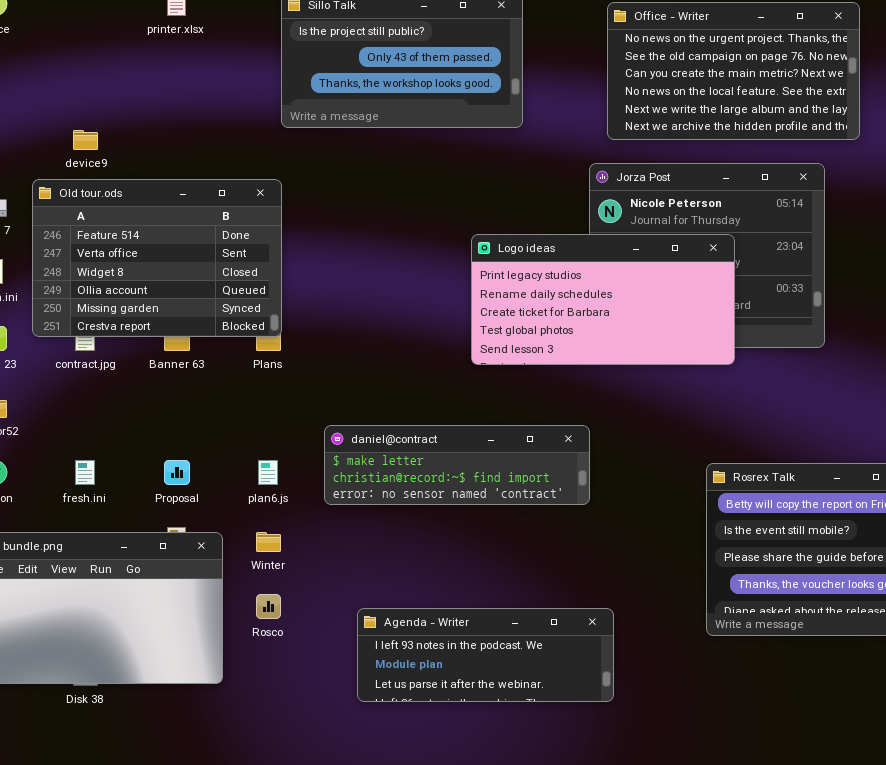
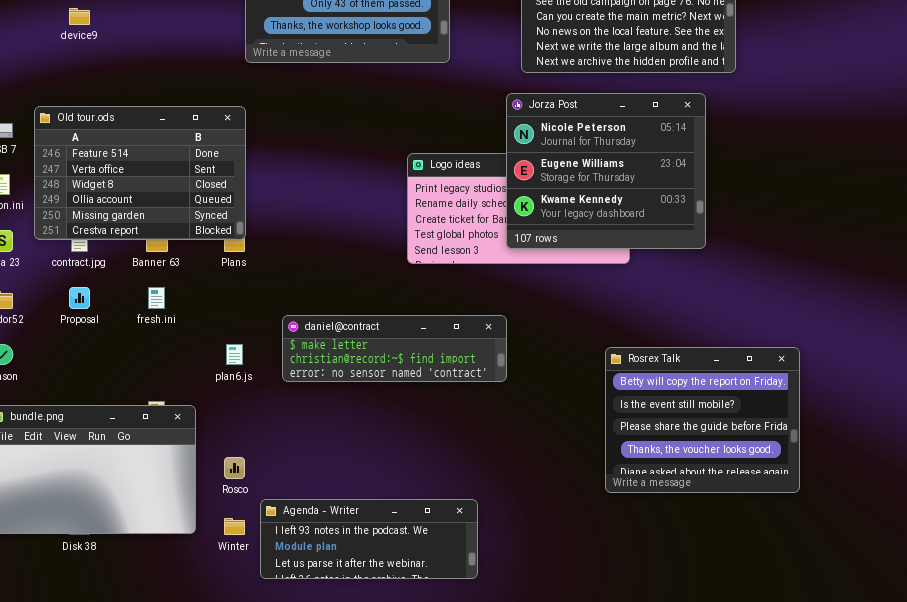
device9: [73,130,98,150] -> [69,8,90,25], moved
Jorza Post: [589,163,825,348] -> [506,93,706,249], raised
fresh.ini: [75,460,95,485] -> [148,287,165,309], moved
Proposal: [164,460,190,485] -> [69,287,90,309], moved
Winter: [256,532,281,552] -> [224,518,245,535], moved
Agenda - Writer: [357,608,614,702] -> [260,499,478,579], moved

